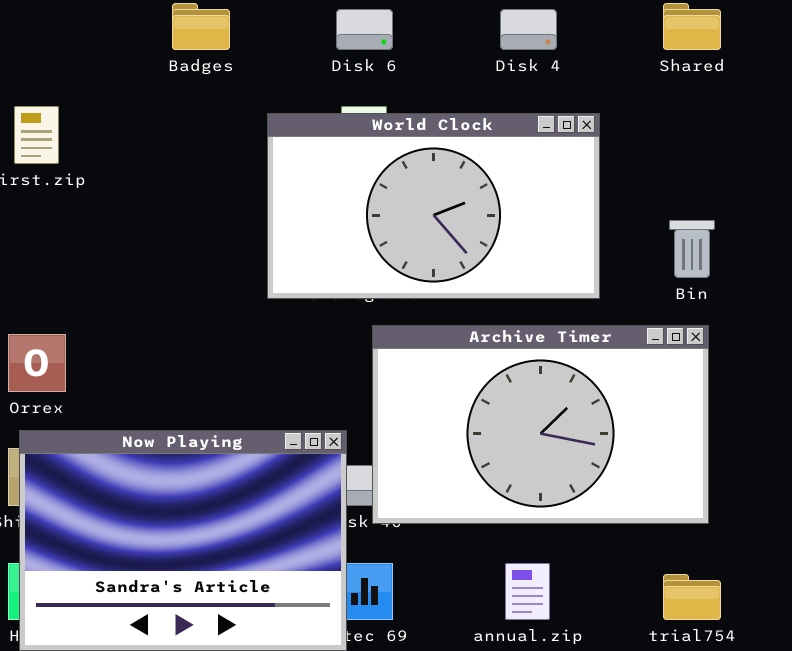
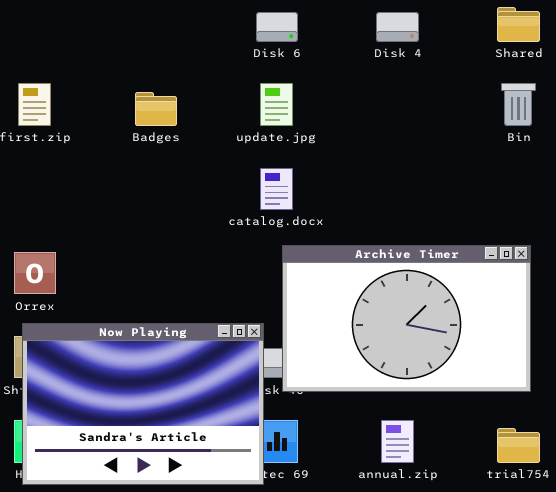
Badges: [172,3,230,50] -> [135,92,177,126], moved
World Clock: [267,113,600,299] -> none, closed
Bin: [669,220,715,278] -> [501,83,536,126], moved

